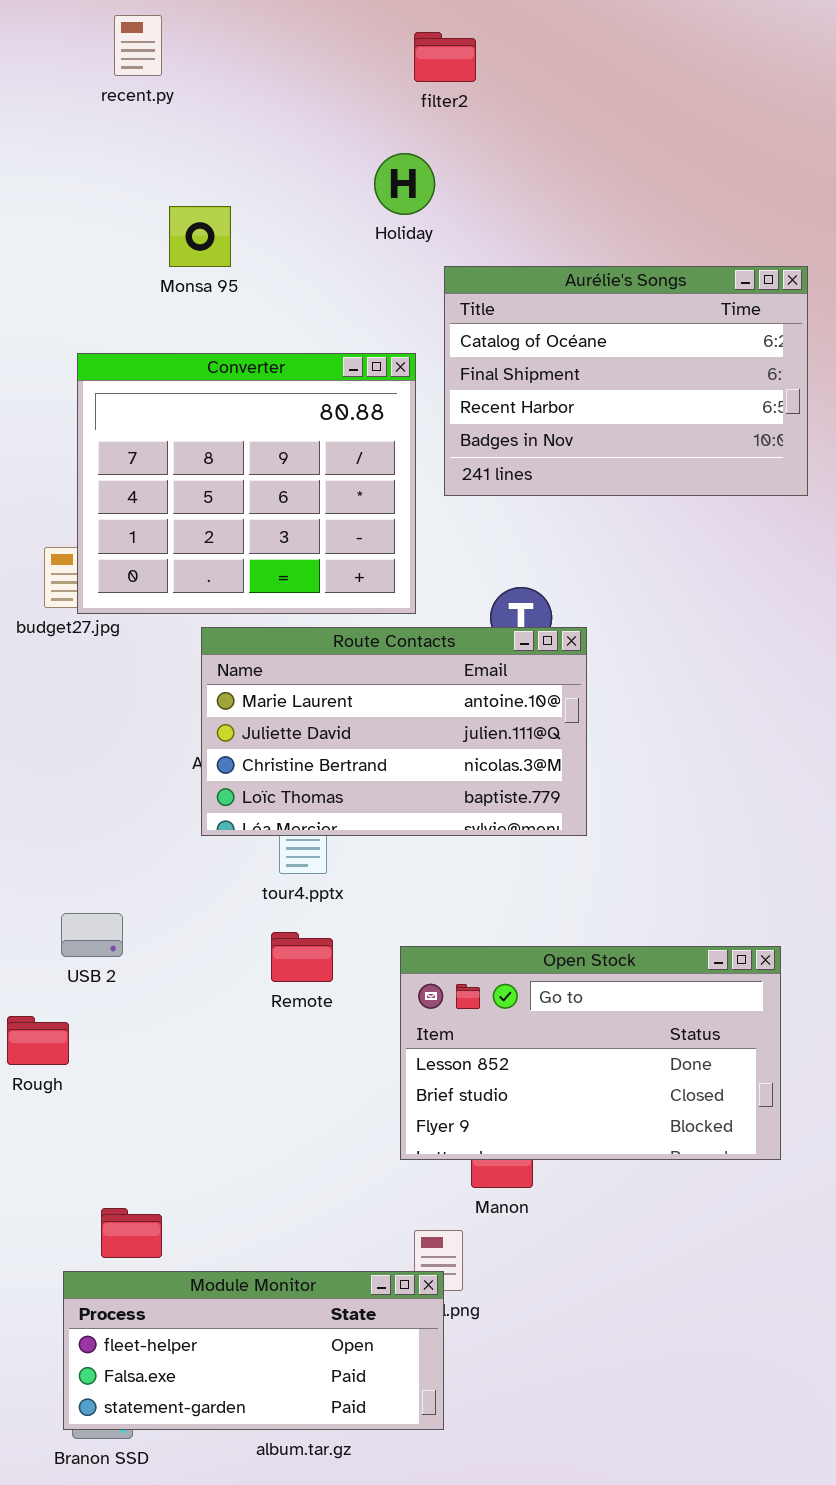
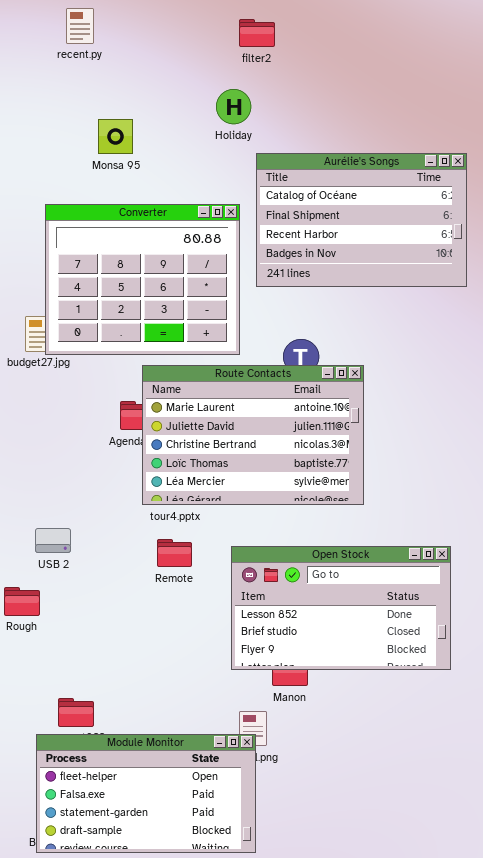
Route Contacts: [201,627,587,836] -> [142,365,364,505], moved, resized
Module Monitor: [63,1271,444,1430] -> [36,734,256,853], resized

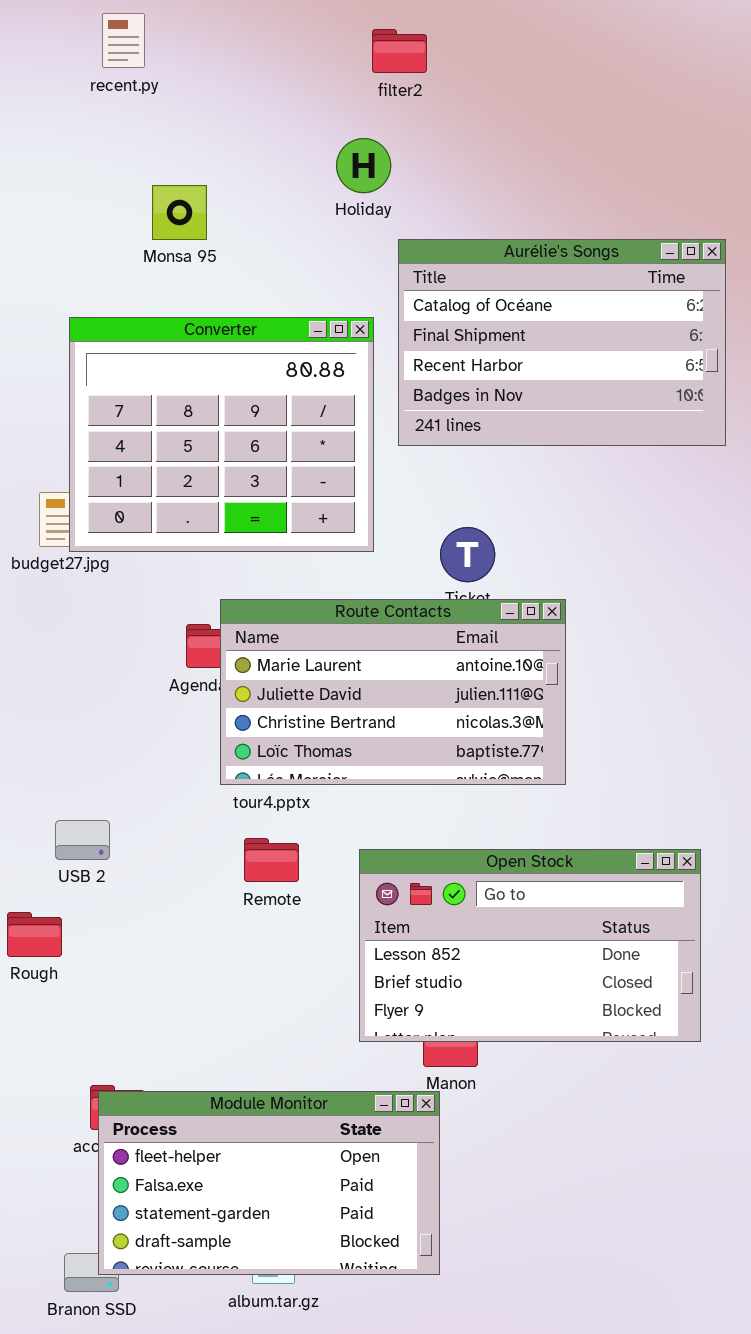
Route Contacts: [142,365,364,505] -> [220,599,566,785], resized
Module Monitor: [36,734,256,853] -> [98,1091,440,1275], moved

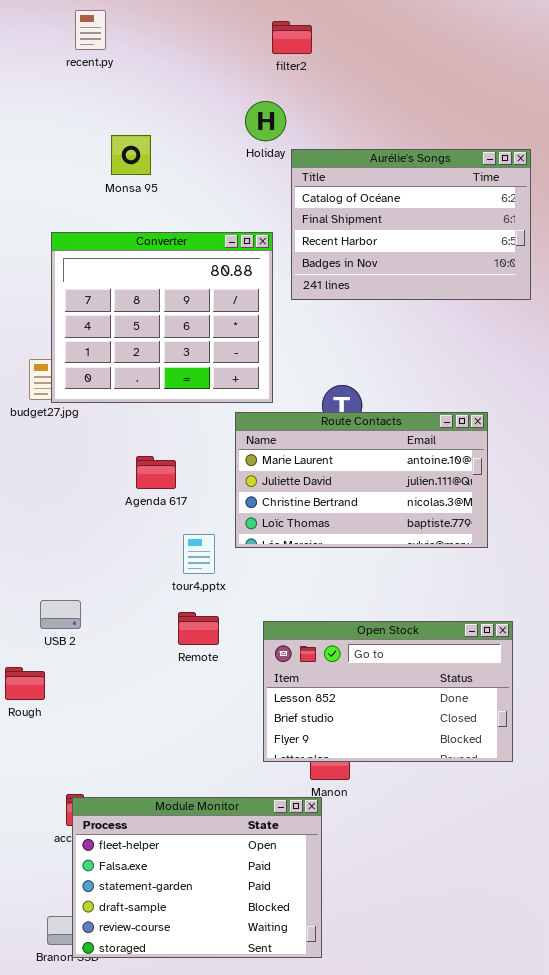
Aurélie's Songs: [398,239,726,446] -> [291,149,531,300], moved
Route Contacts: [220,599,566,785] -> [235,412,488,548], moved
Module Monitor: [98,1091,440,1275] -> [72,797,322,958], resized

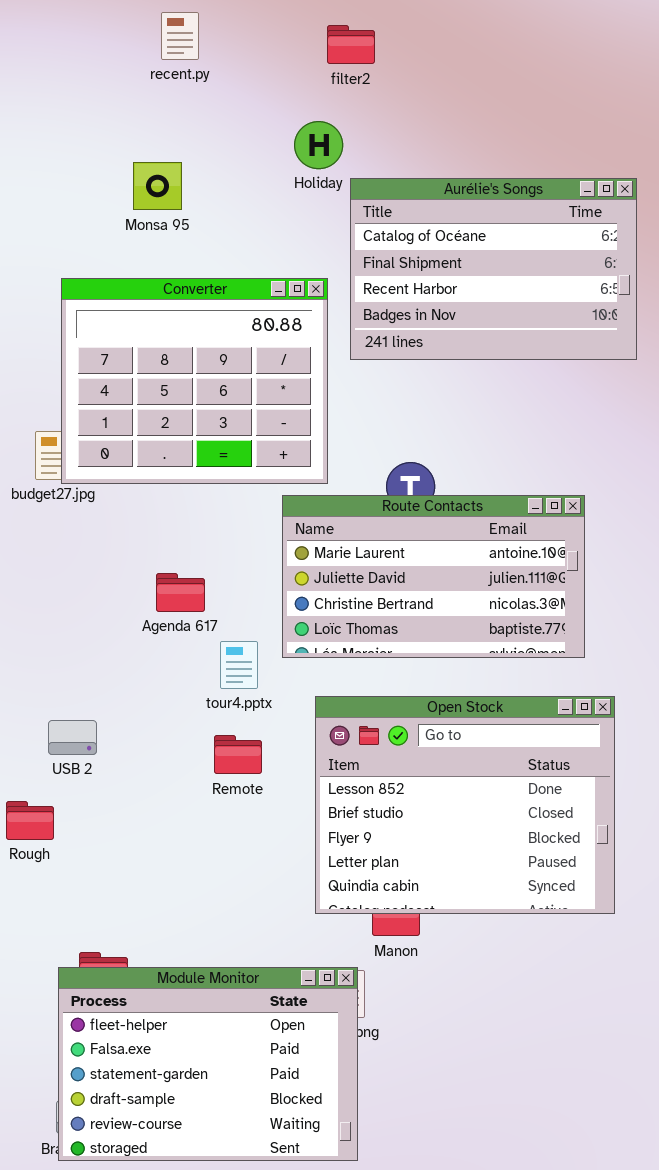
recent.py: [75,10,106,50] -> [161,12,199,60], moved
Agenda 617: [136,456,176,489] -> [156,573,205,612], moved
Open Stock: [263,621,513,762] -> [315,696,615,914], resized
Module Monitor: [72,797,322,958] -> [58,967,358,1161], moved

